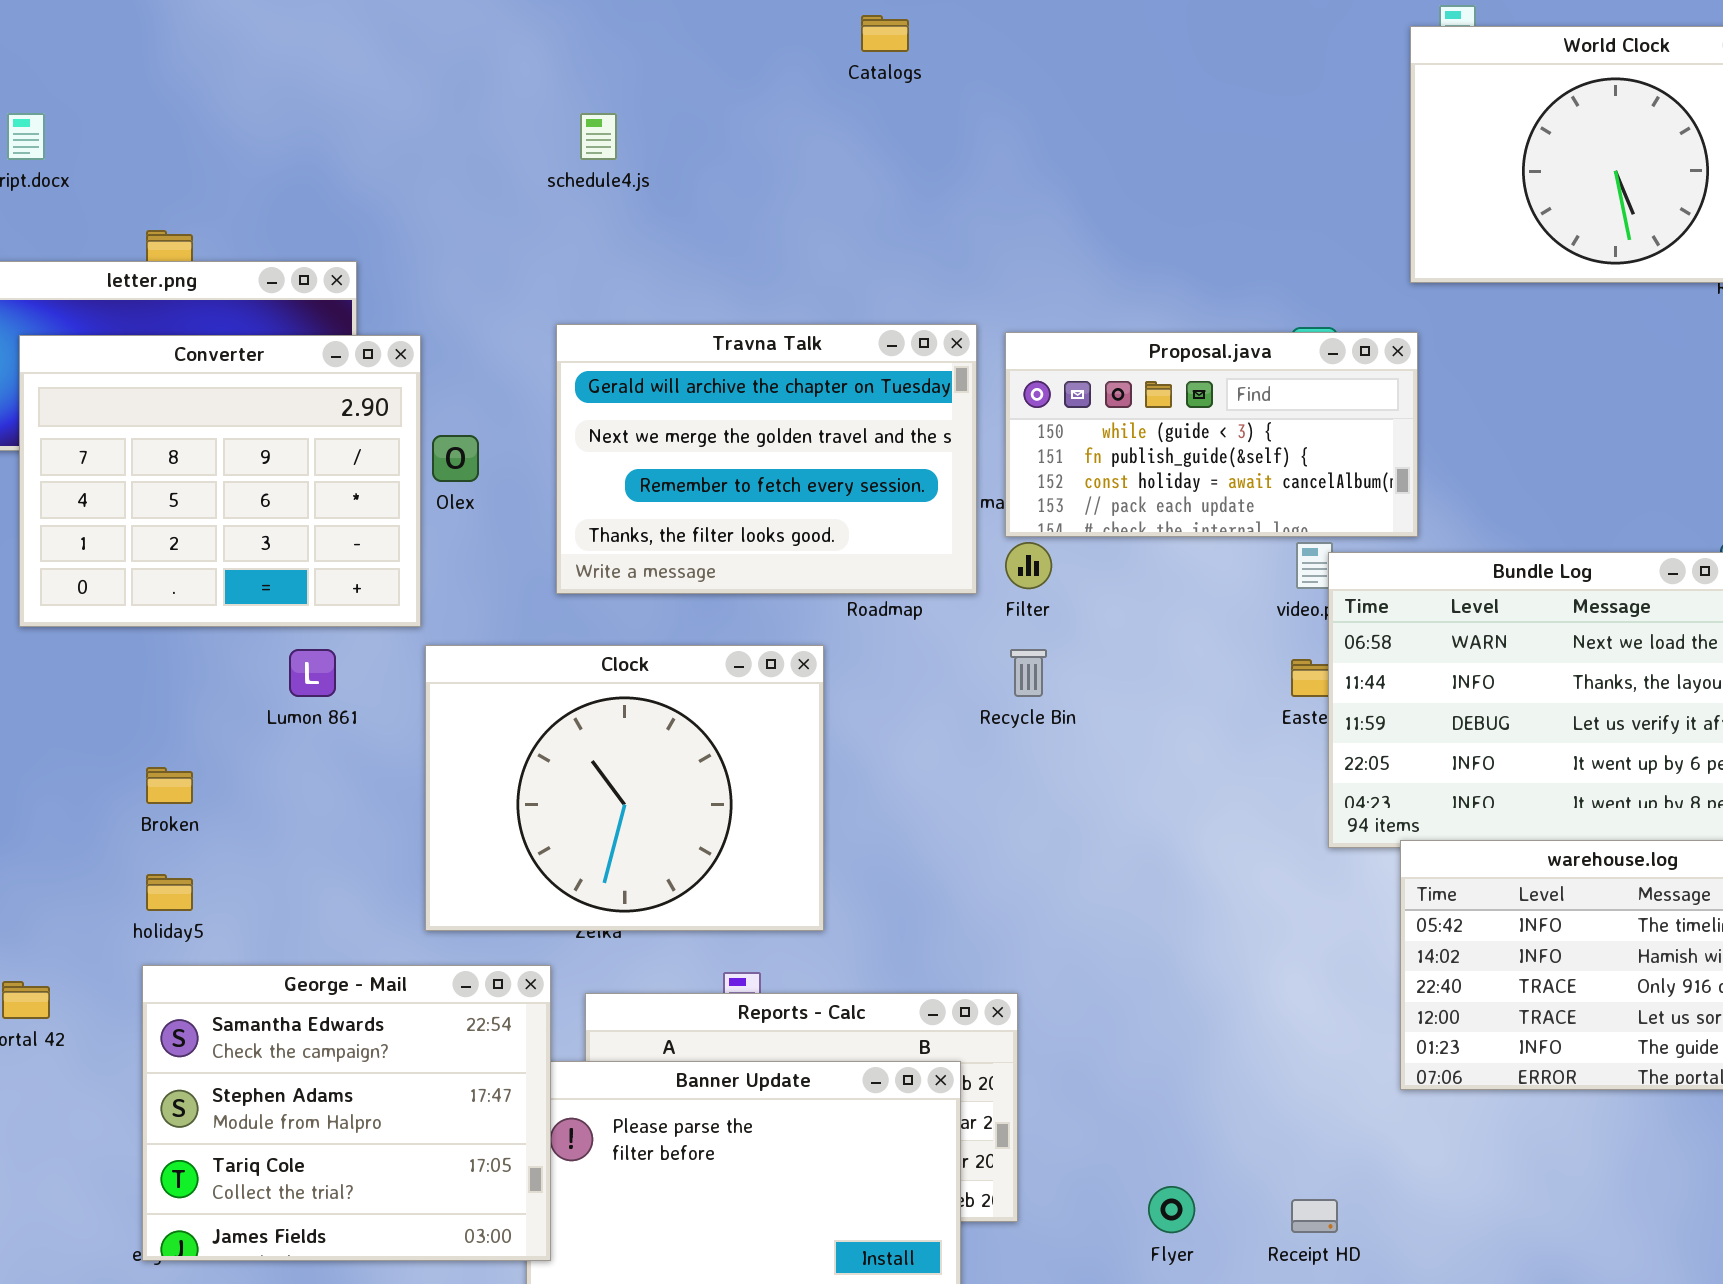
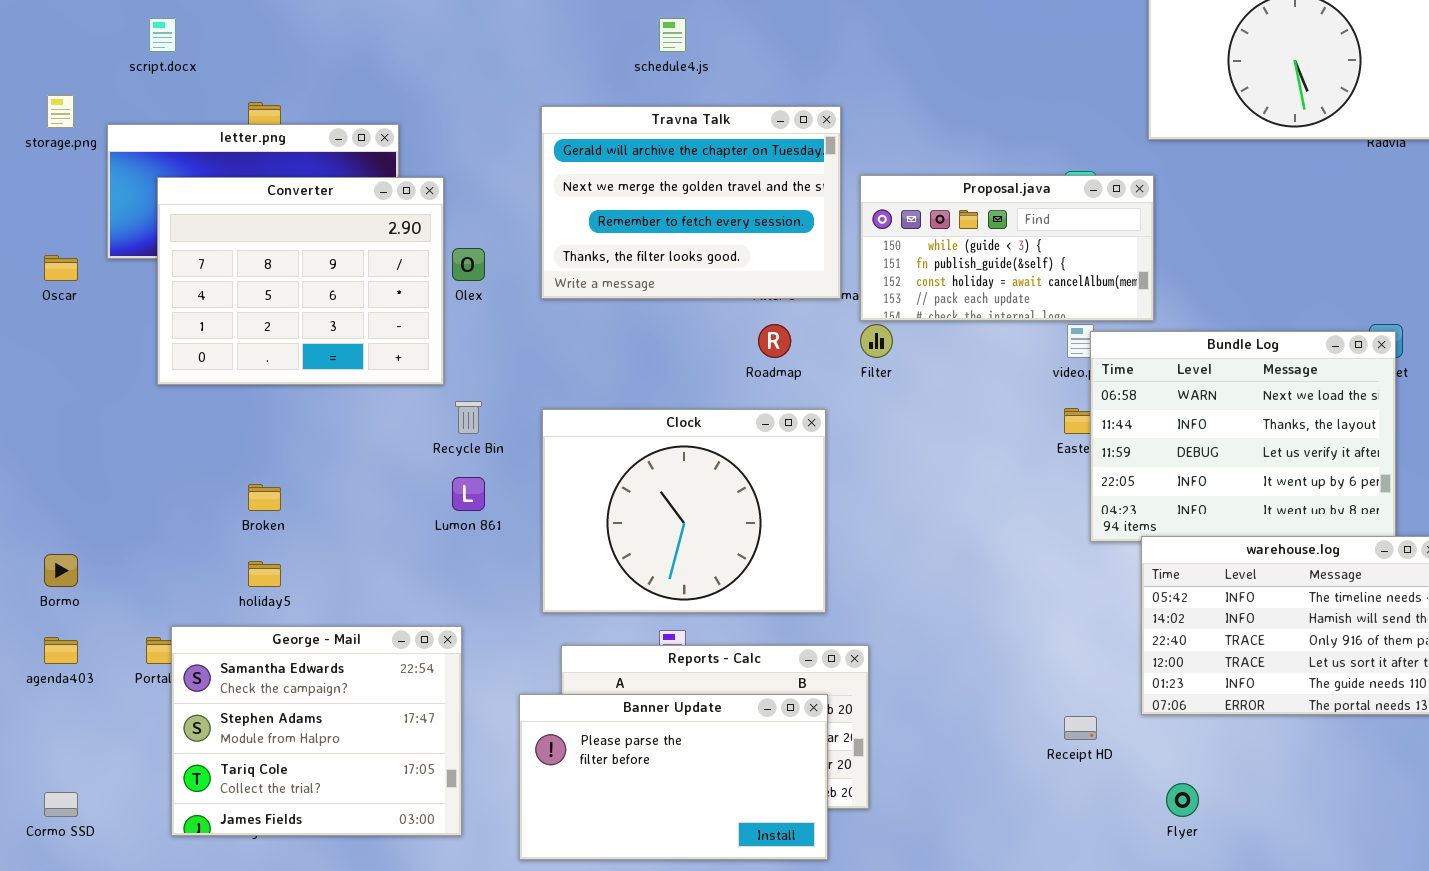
schedule4.js: [580,113,617,160] -> [659,18,686,52], moved
Travna Talk: [556,324,977,594] -> [541,106,841,299], moved
Clock: [425,645,824,931] -> [542,409,826,613], moved
Lumon 861: [289,649,336,697] -> [452,477,485,511], moved
Recycle Bin: [1010,649,1047,697] -> [455,401,482,434], moved
George - Mail: [142,965,551,1261] -> [171,626,462,836], moved
Flyer: [1148,1186,1195,1233] -> [1166,783,1199,817], moved
Receipt HD: [1291,1199,1338,1233] -> [1064,716,1097,740], moved

